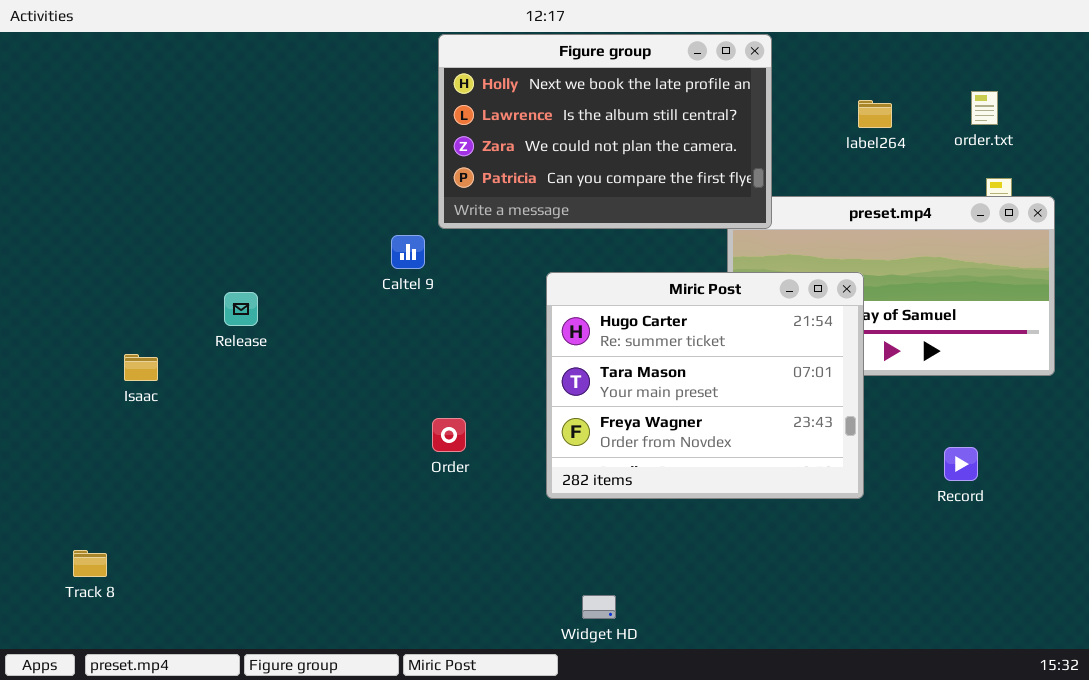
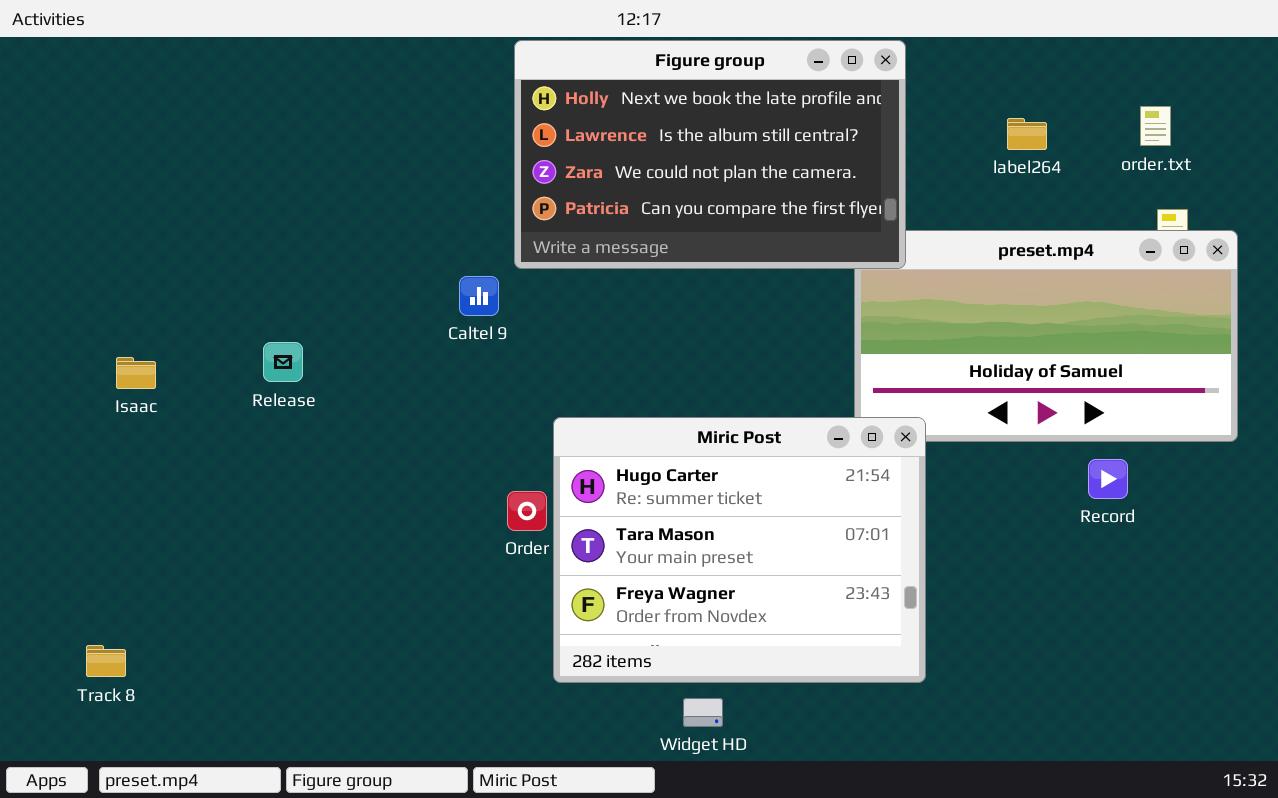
Miric Post: [546,272,864,499] -> [553,417,926,683], moved
Isaac: [124,354,158,381] -> [116,357,156,389], moved
Record: [944,447,978,481] -> [1088,459,1128,499], moved

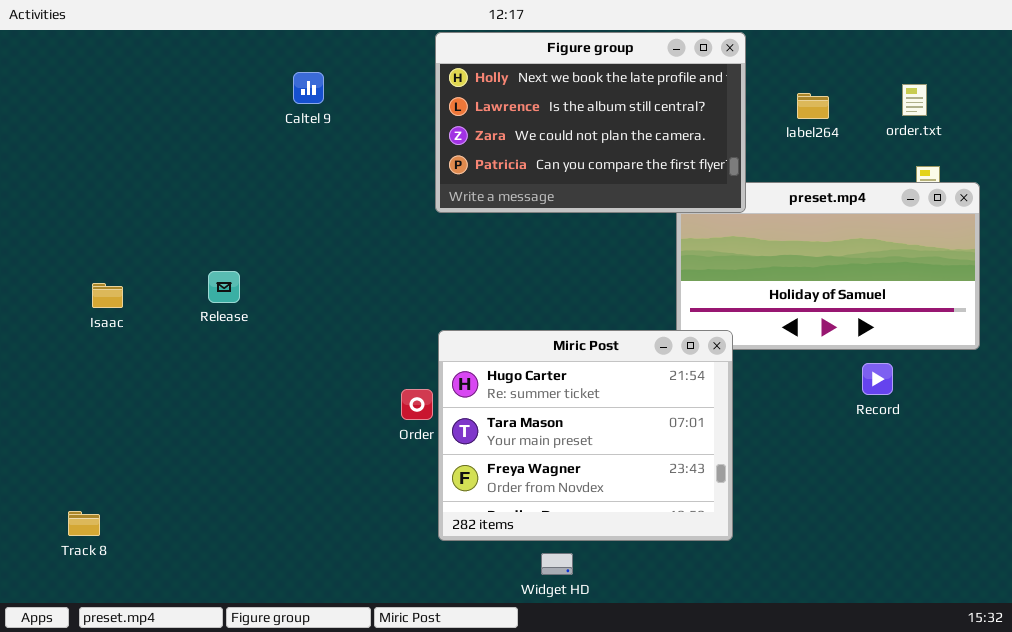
Figure group: [514,40,906,269] -> [435,32,746,213], moved
Caltel 9: [459,276,499,316] -> [293,72,324,104], moved

